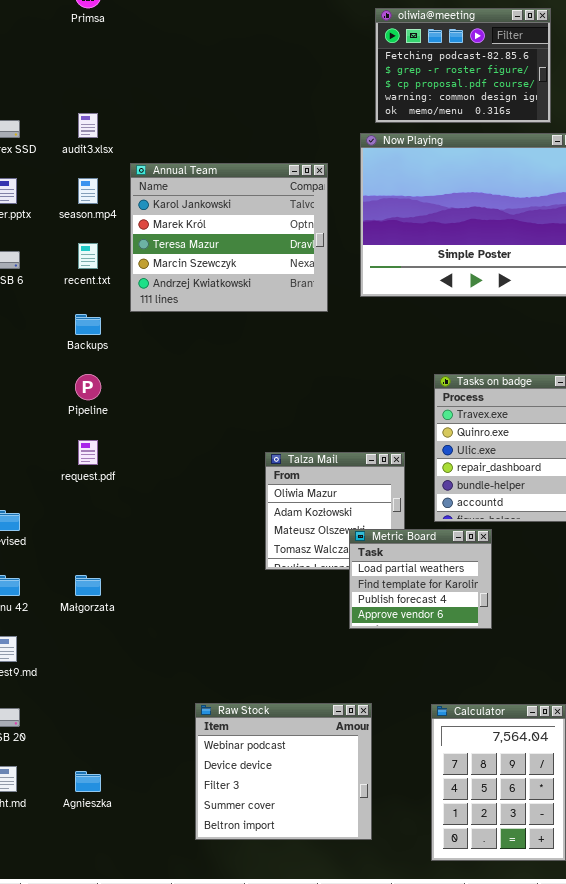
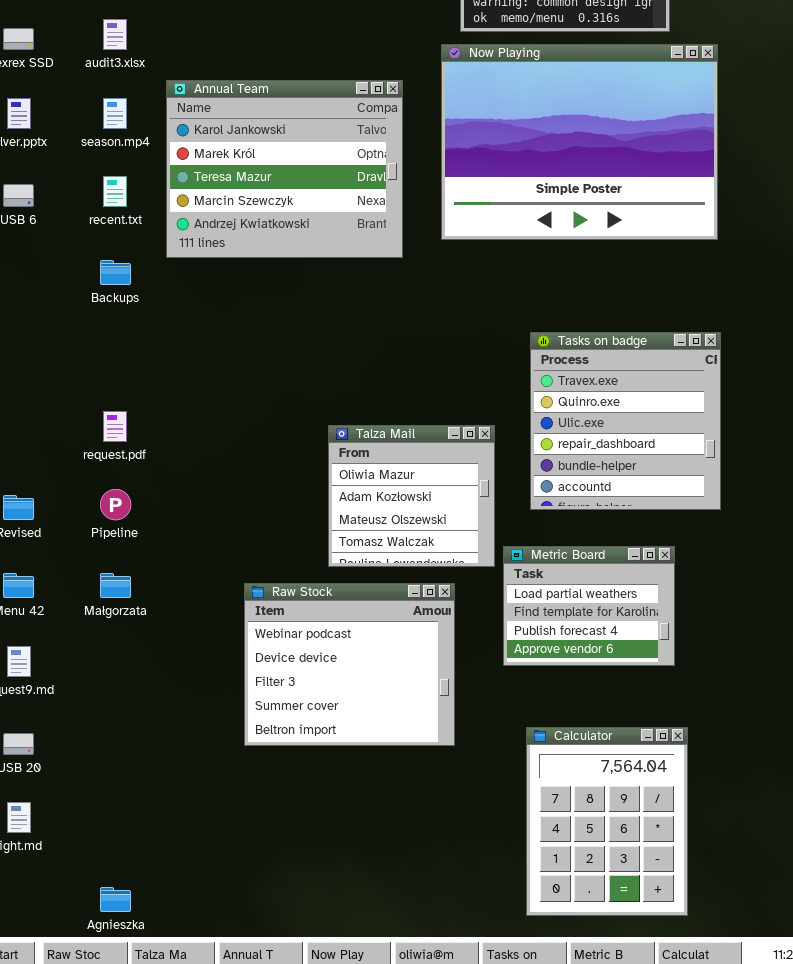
Pipeline: [75,374,101,400] -> [100,489,131,520], moved
Metric Board: [349,529,492,629] -> [503,546,675,666], moved
Raw Stock: [195,703,372,840] -> [244,583,455,746], moved
Agnieszka: [75,771,101,792] -> [100,887,131,912], moved

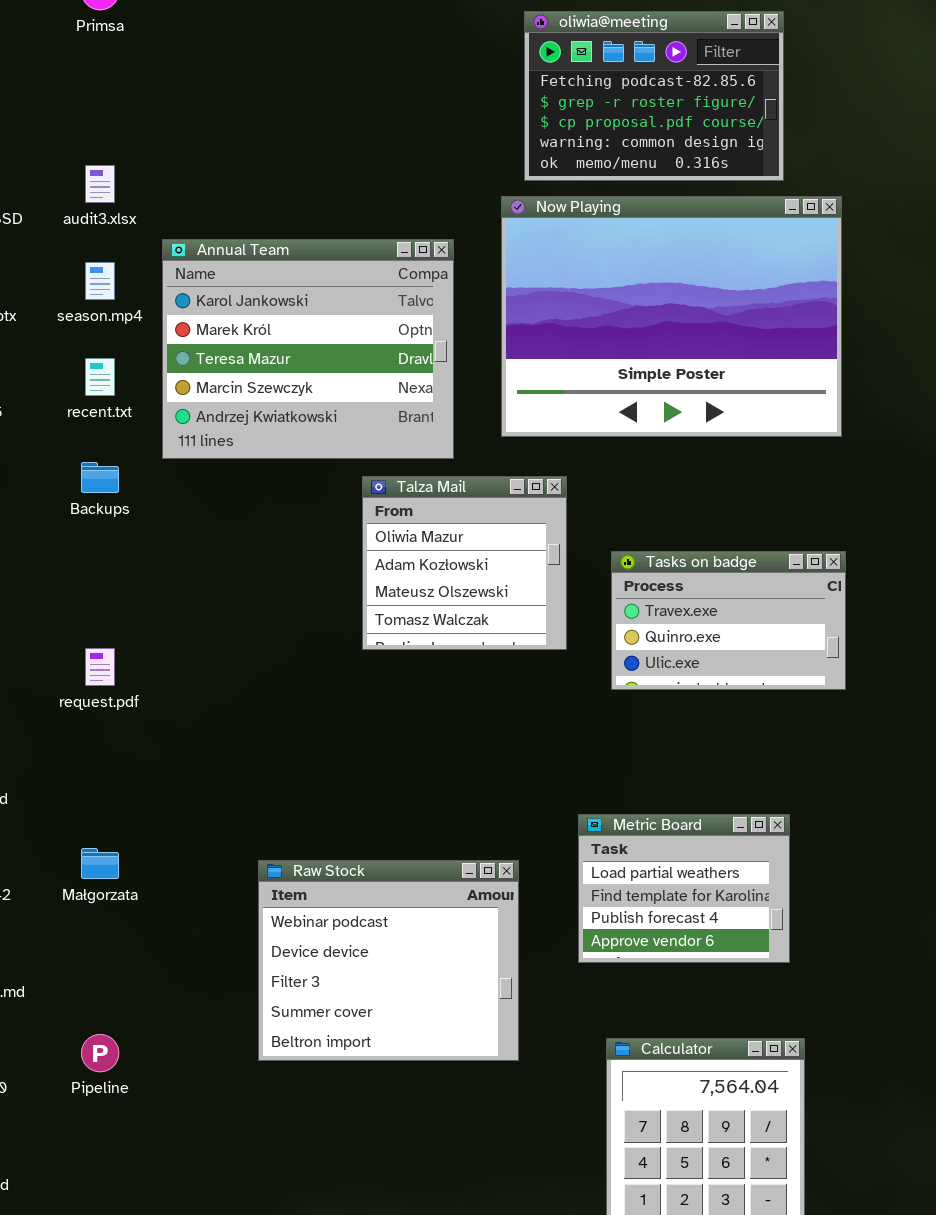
Tasks on badge: [530,332,721,510] -> [611,551,846,690], resized
Talza Mail: [328,425,495,567] -> [362,476,567,650], moved
Pipeline: [100,489,131,520] -> [81,1034,119,1072], moved

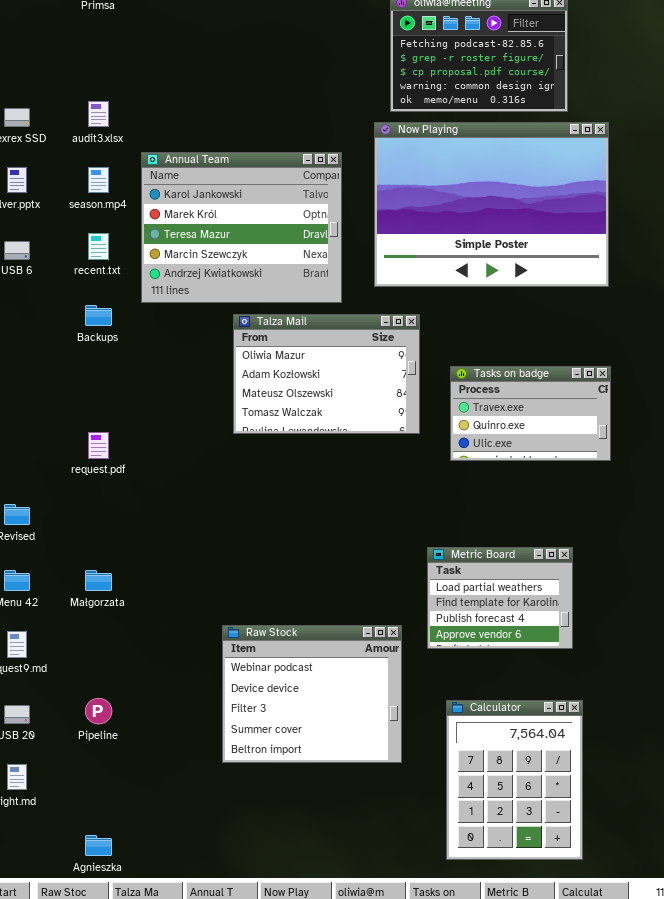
Talza Mail: [362,476,567,650] -> [233,314,420,434], resized
Raw Stock: [258,860,519,1061] -> [222,625,402,763], moved

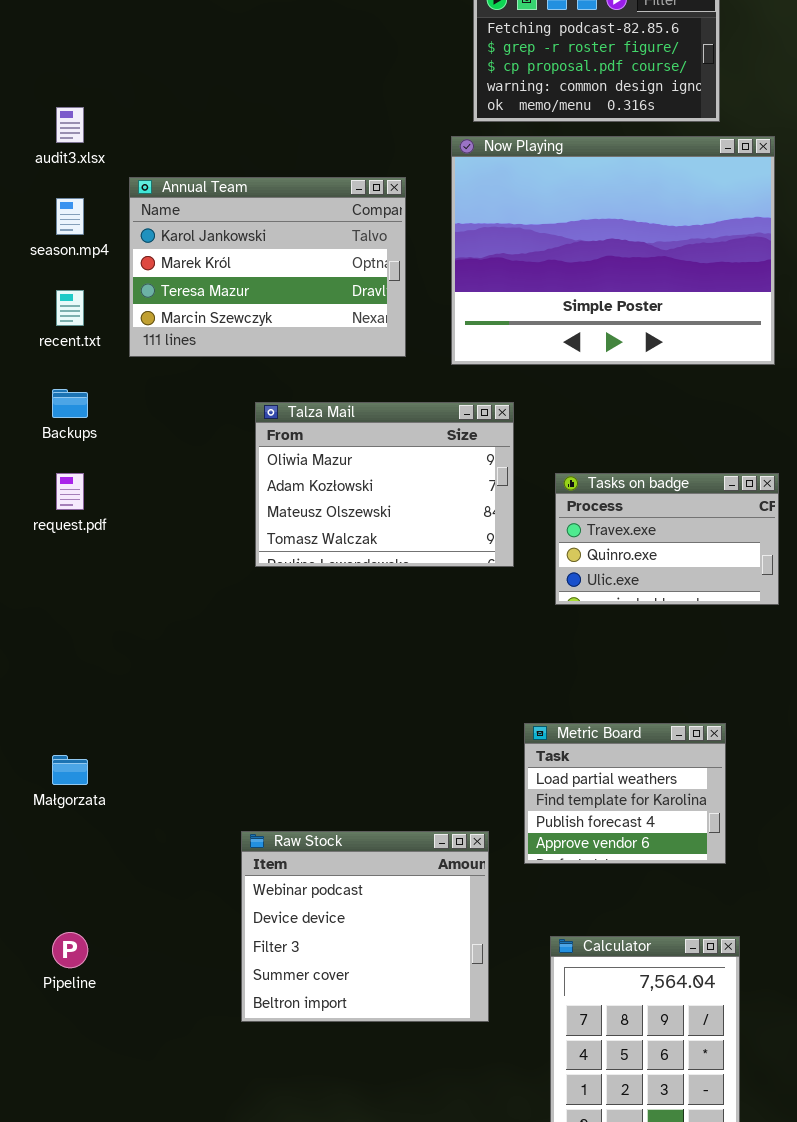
Annual Team: [141,152,342,303] -> [129,177,406,357], resized
request.pdf: [88,432,109,459] -> [56,473,84,510], moved

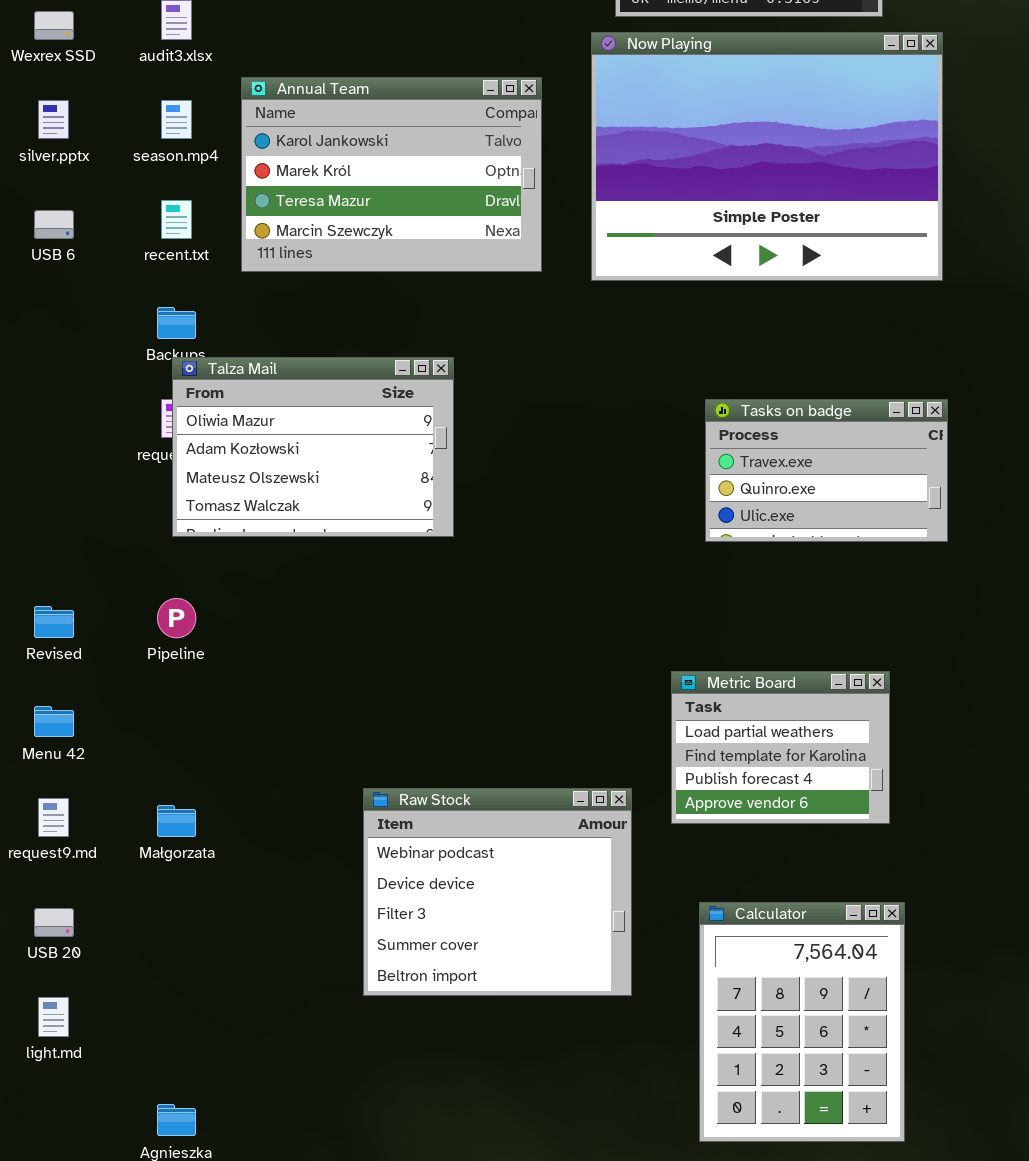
Talza Mail: [255,402,514,567] -> [172,357,454,537], moved
Małgorzata: [52,755,88,785] -> [157,805,196,837], moved
Pipeline: [52,932,88,968] -> [157,598,196,638], moved

